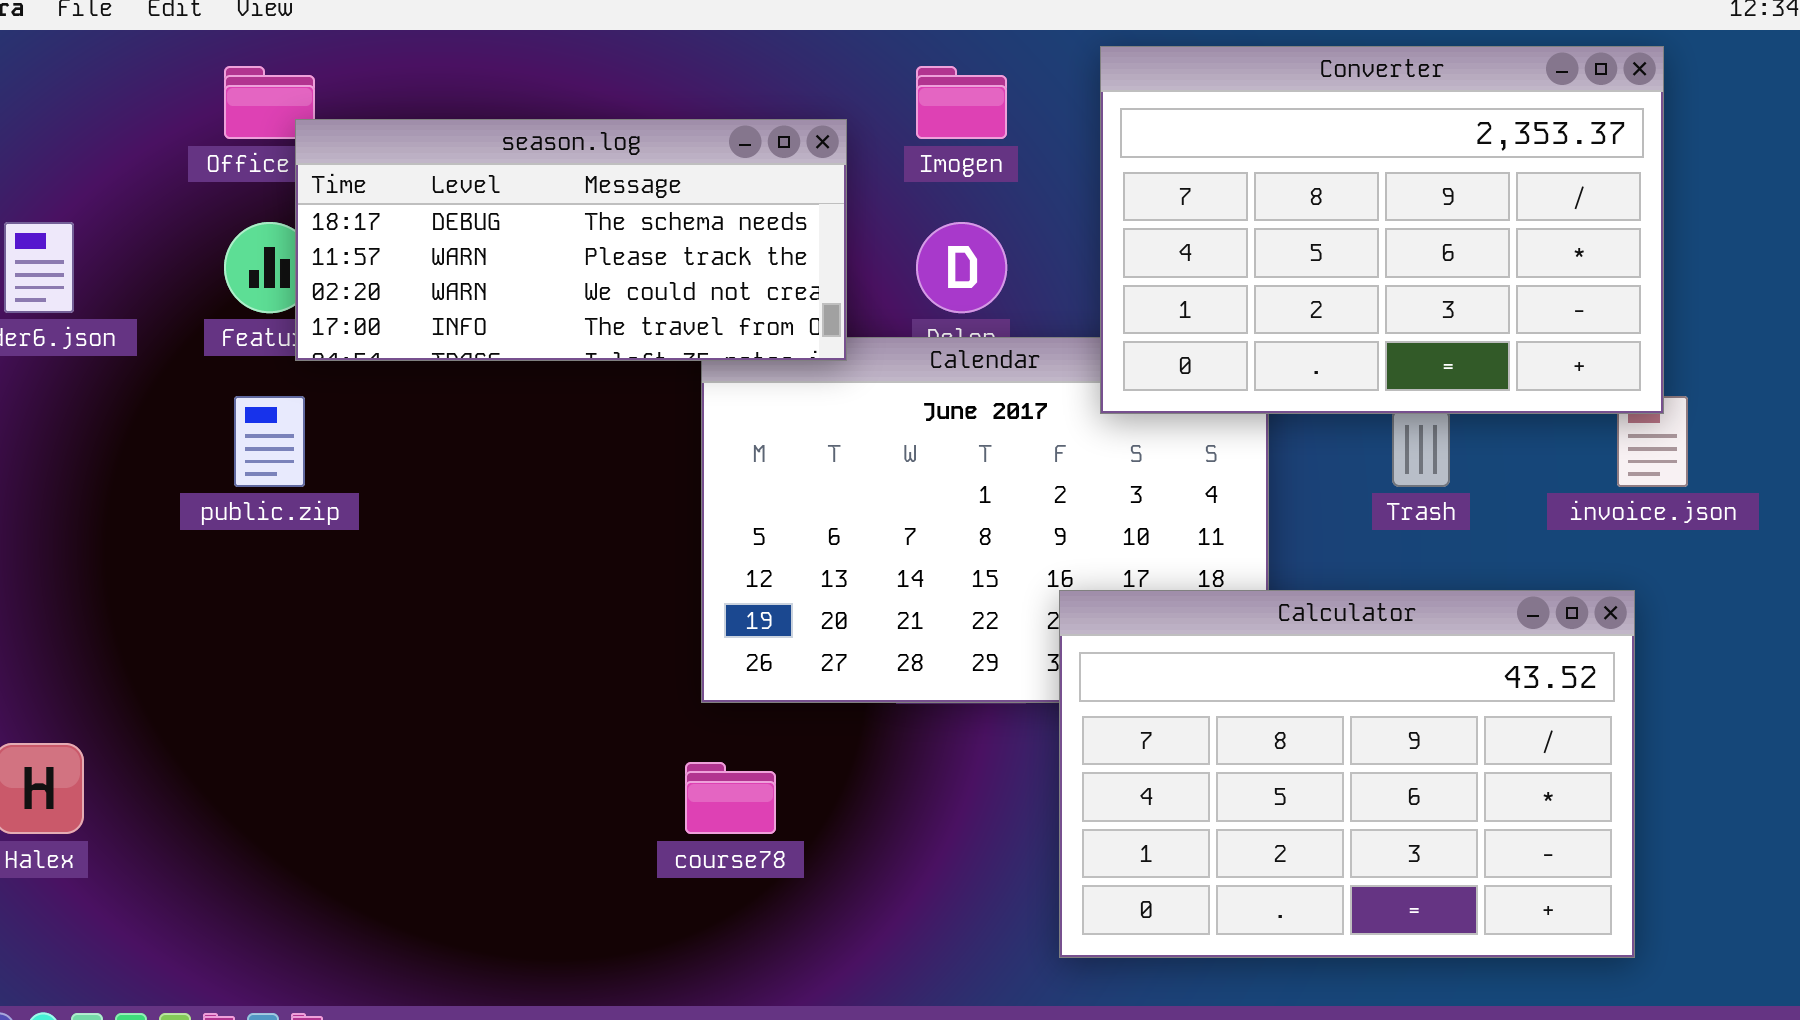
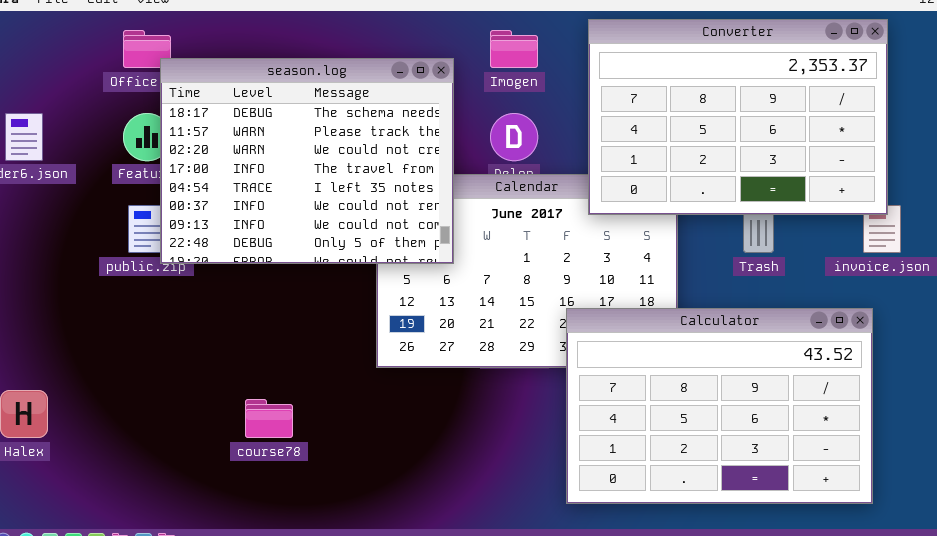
season.log: [295,119,847,361] -> [160,58,454,264], resized
course78: [685,762,776,834] -> [245,399,293,438], moved

